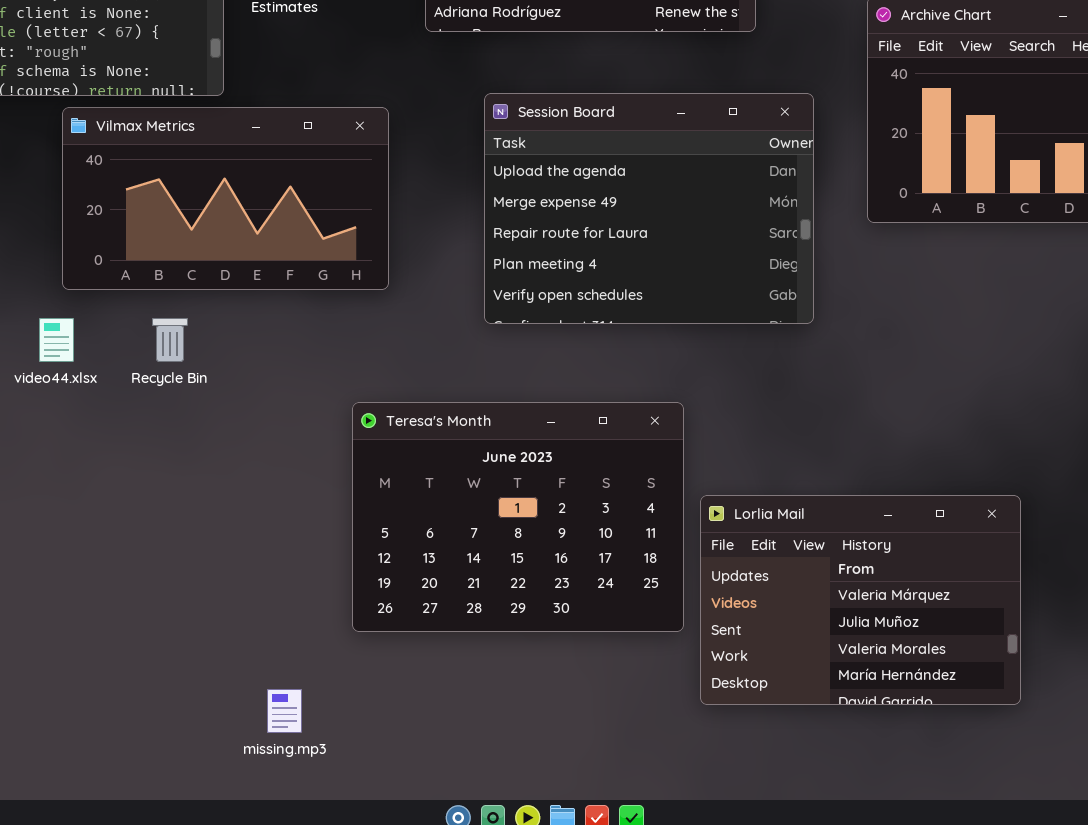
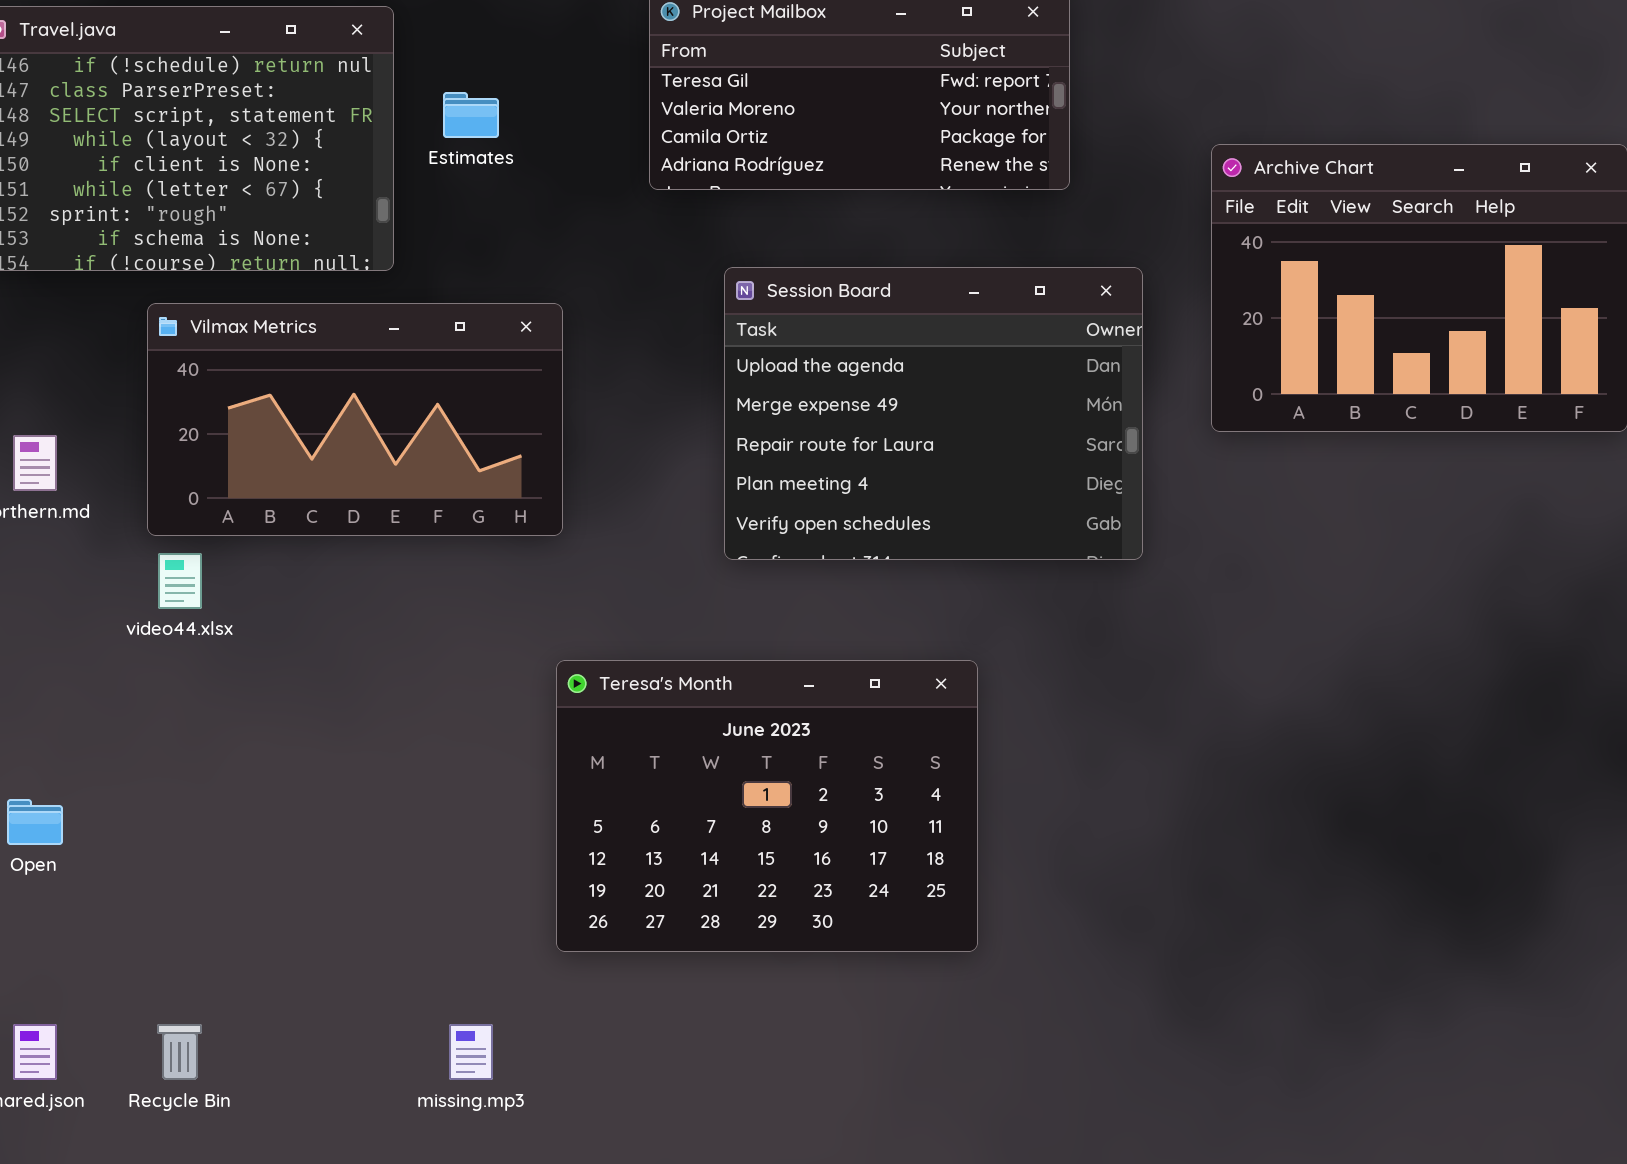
Vilmax Metrics: [62,107,389,290] -> [147,303,563,536], moved
Recycle Bin: [152,318,188,362] -> [157,1024,202,1080], moved
Lorlia Mail: [700,495,1021,705] -> none, closed

